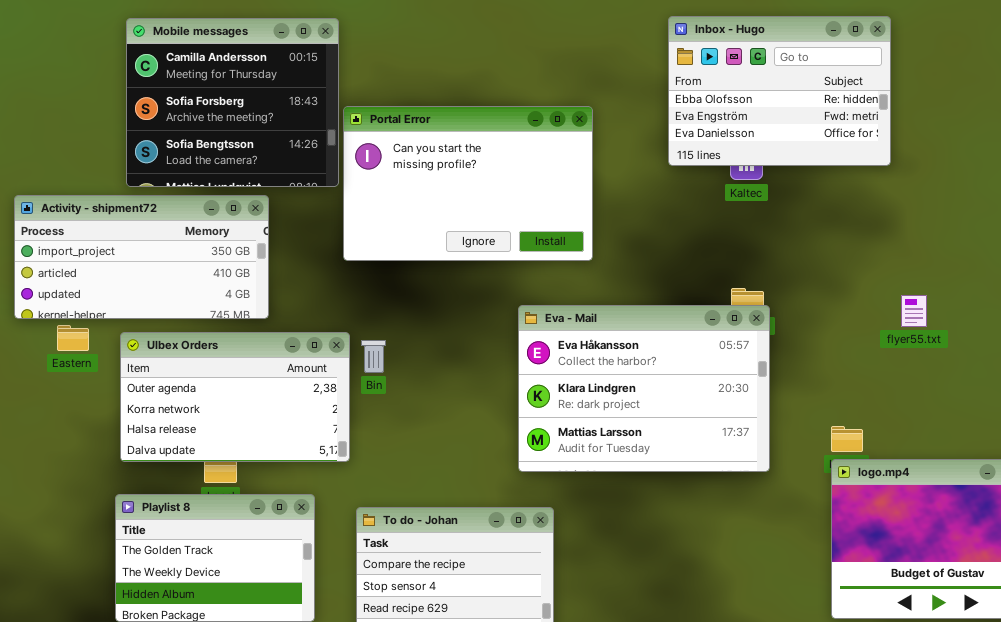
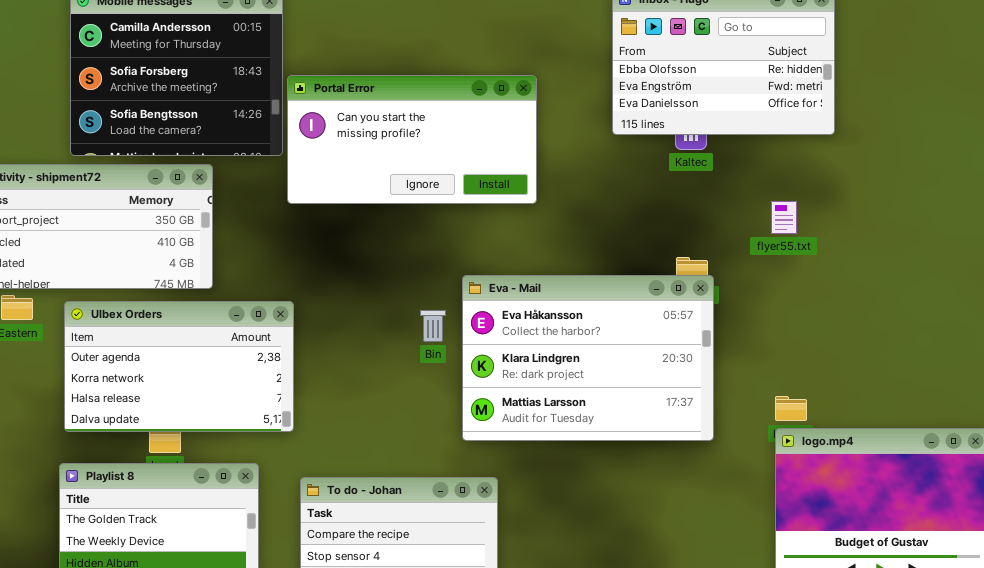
Portal Error: [343,106,593,261] -> [287,75,537,204], resized
flyer55.txt: [901,295,927,327] -> [771,201,797,234], moved
Bin: [361,340,386,373] -> [420,310,446,342], moved

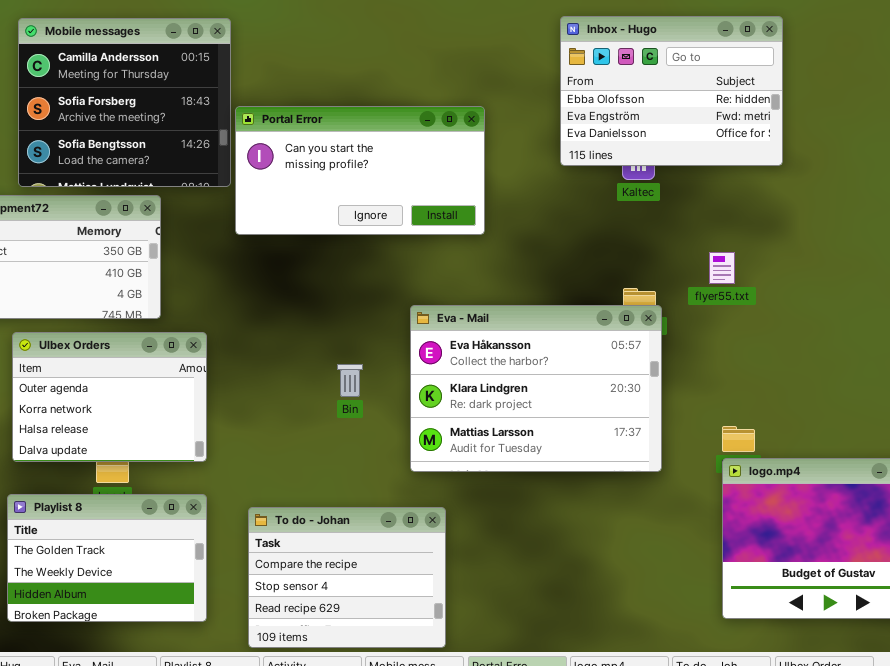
flyer55.txt: [771,201,797,234] -> [709,252,735,284], moved
Ulbex Orders: [64,301,294,432] -> [12,332,207,462], resized
Bin: [420,310,446,342] -> [337,364,363,397], moved

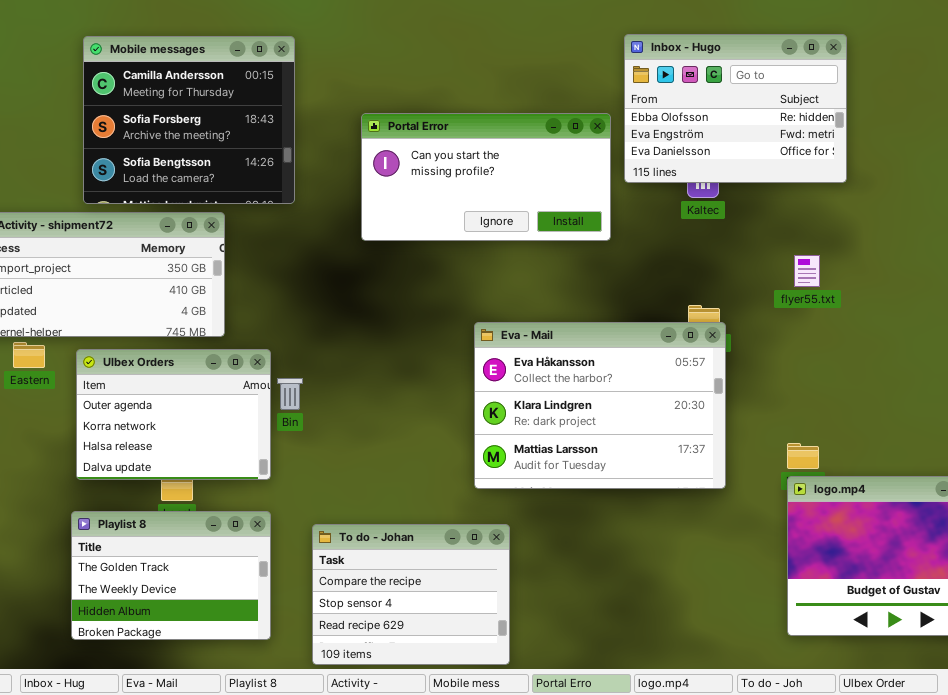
Portal Error: [235,106,485,235] -> [361,113,611,241], moved
flyer55.txt: [709,252,735,284] -> [794,255,820,287], moved
Bin: [337,364,363,397] -> [277,378,303,410], moved

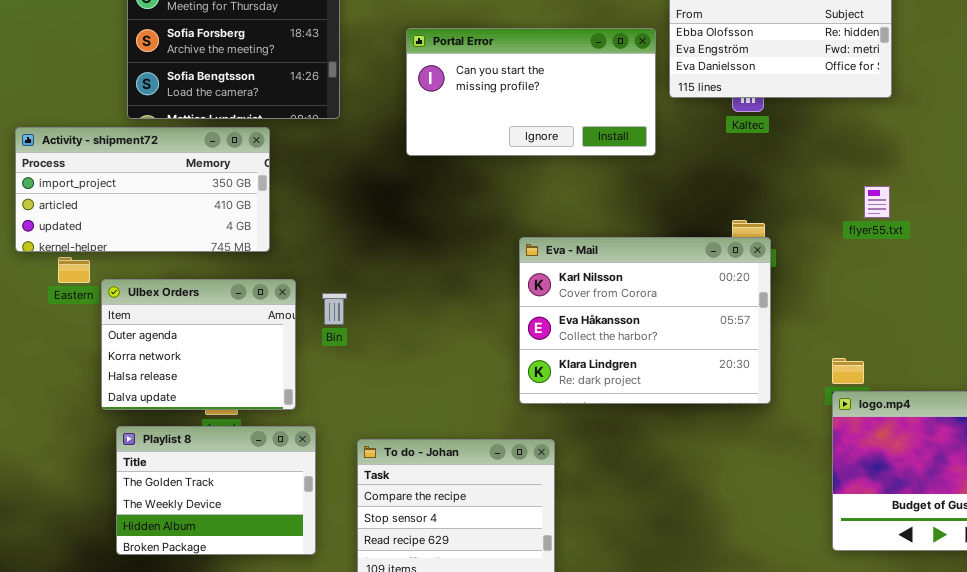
flyer55.txt: [794,255,820,287] -> [864,186,890,218], moved
Eva - Mail: [474,322,726,489] -> [519,237,771,404], scrolled up 1 row
Ulbex Orders: [76,349,271,480] -> [101,279,296,410], moved

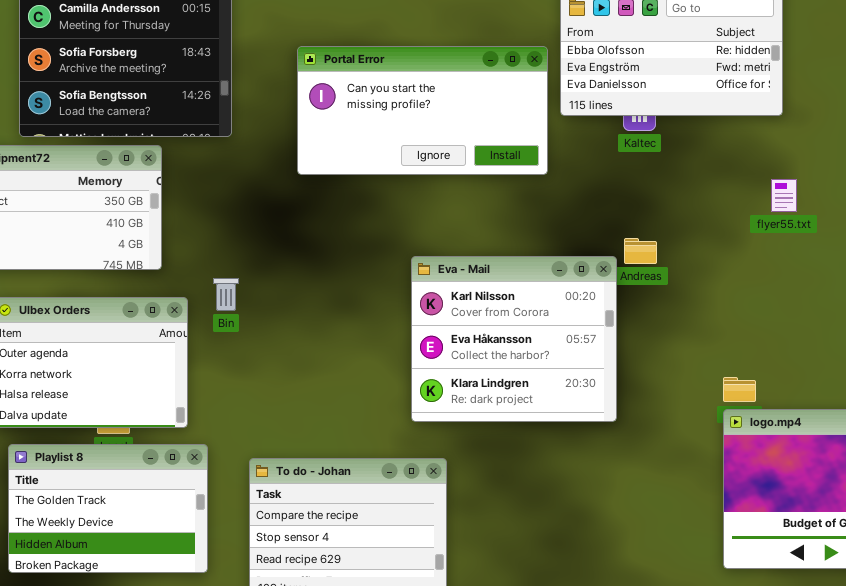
flyer55.txt: [864,186,890,218] -> [771,179,797,212], moved
Eva - Mail: [519,237,771,404] -> [411,256,617,422], resized
Bin: [322,293,347,325] -> [213,278,239,311], moved

